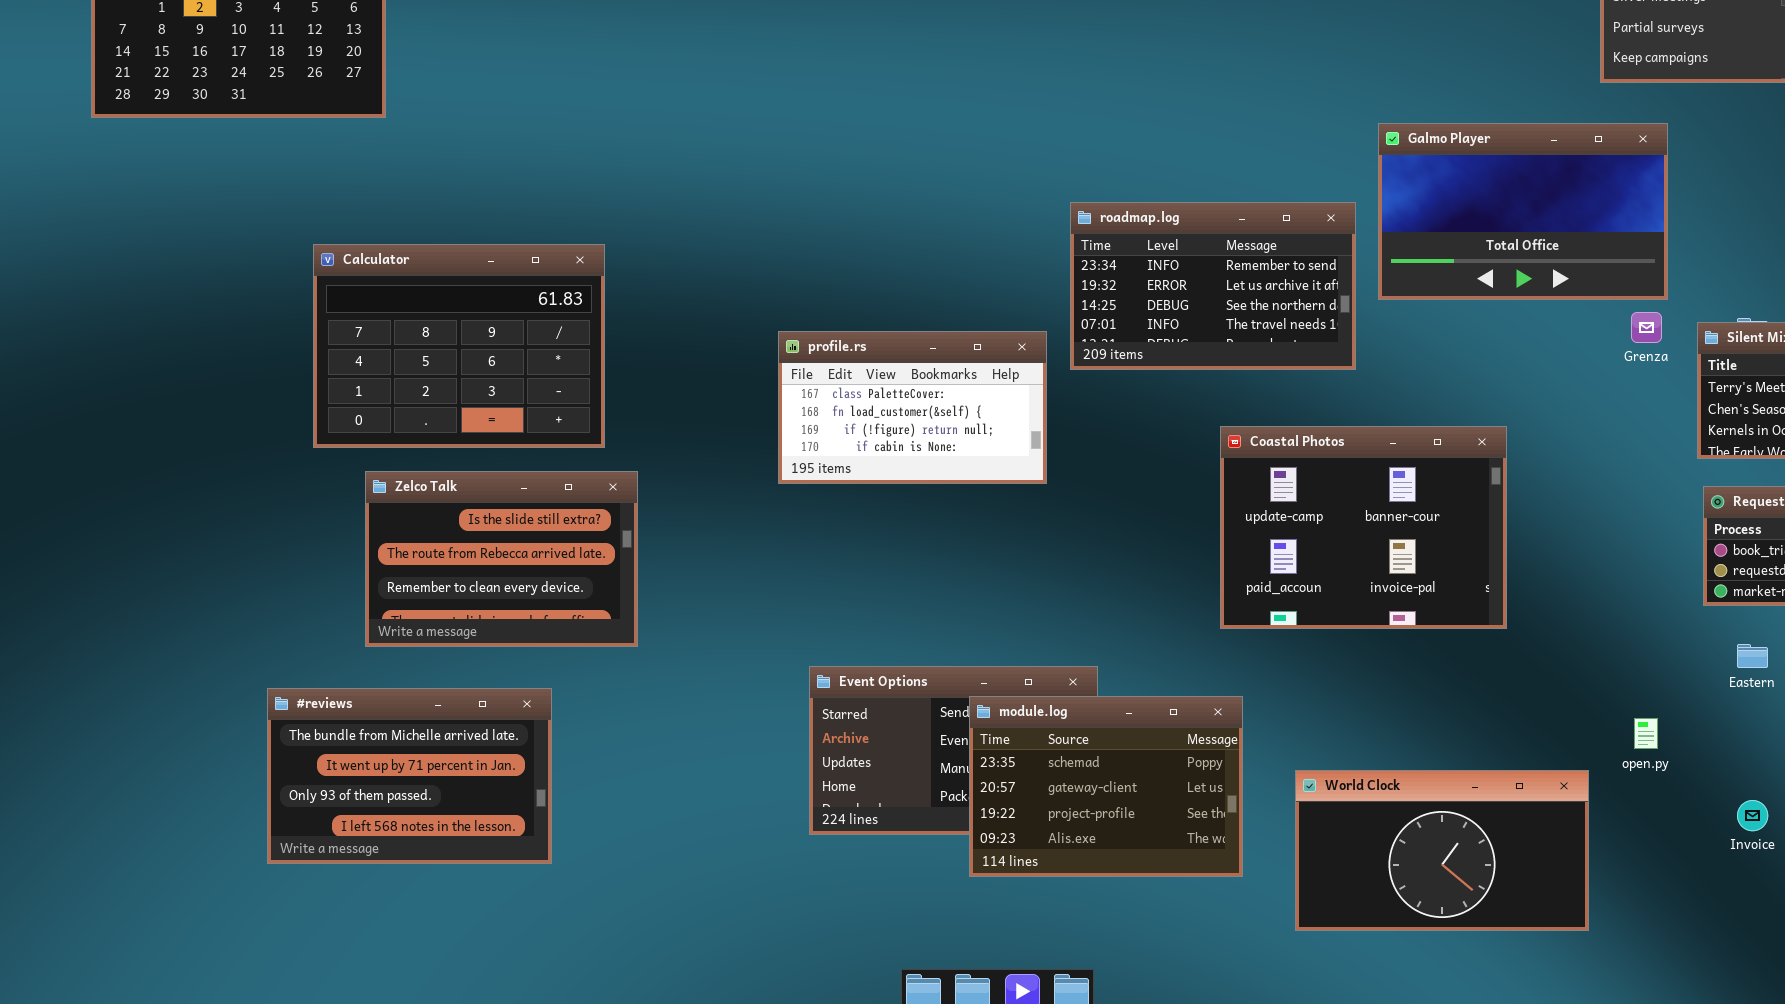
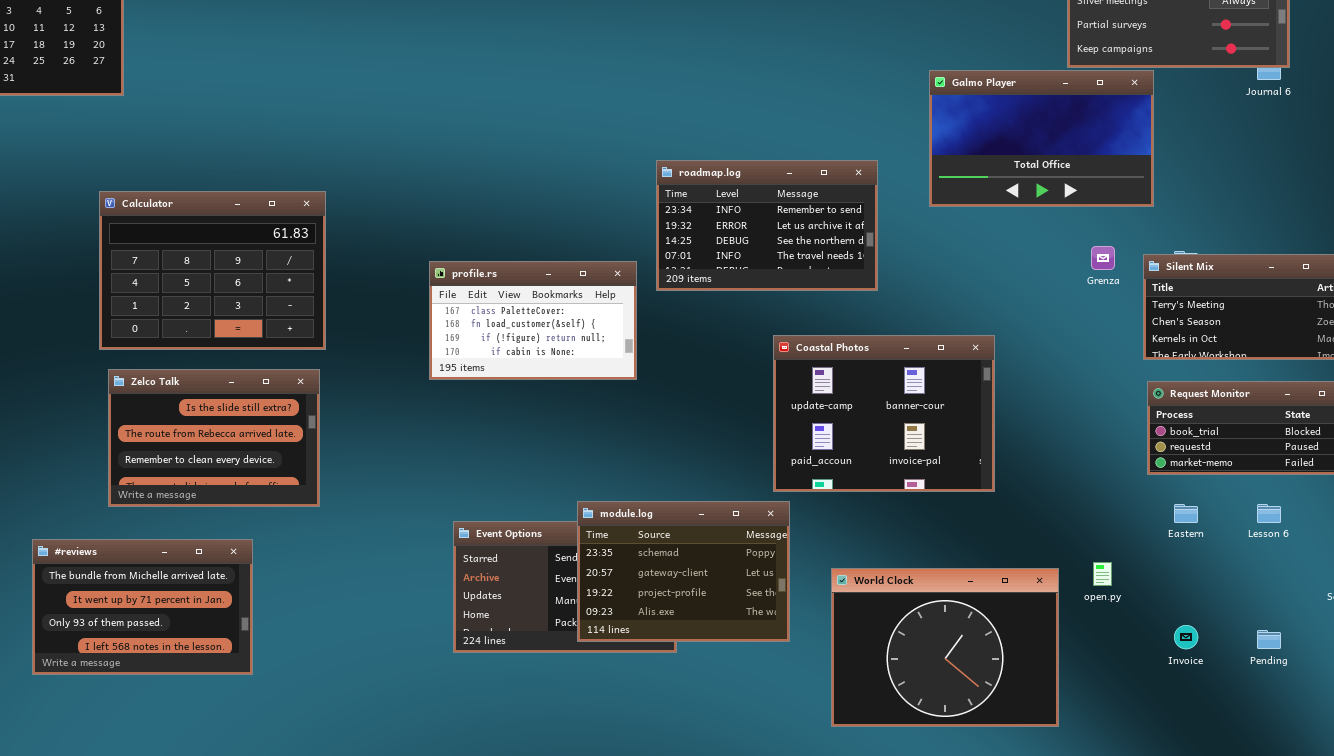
Galmo Player: [1378,123,1668,300] -> [929,70,1154,207], moved
Calculator: [313,244,605,448] -> [99,191,326,350], moved
module.log: [969,696,1243,877] -> [577,501,790,642], moved
World Clock: [1295,770,1589,931] -> [831,568,1059,727], resized

